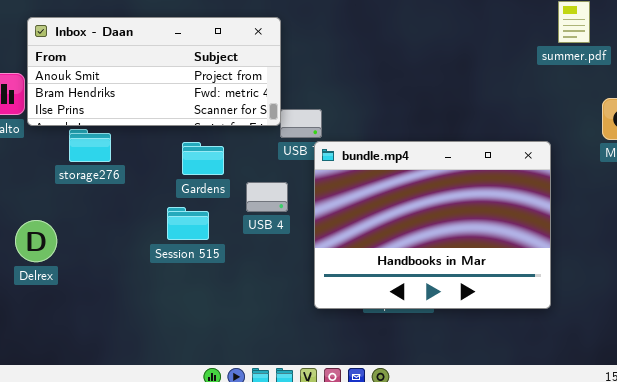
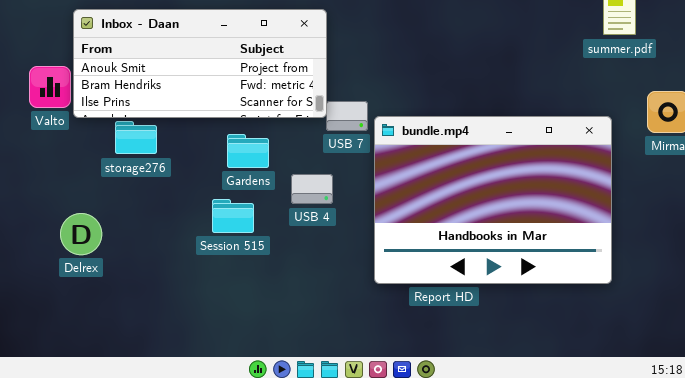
bundle.mp4: [314,141,551,309] -> [374,116,612,284], moved

